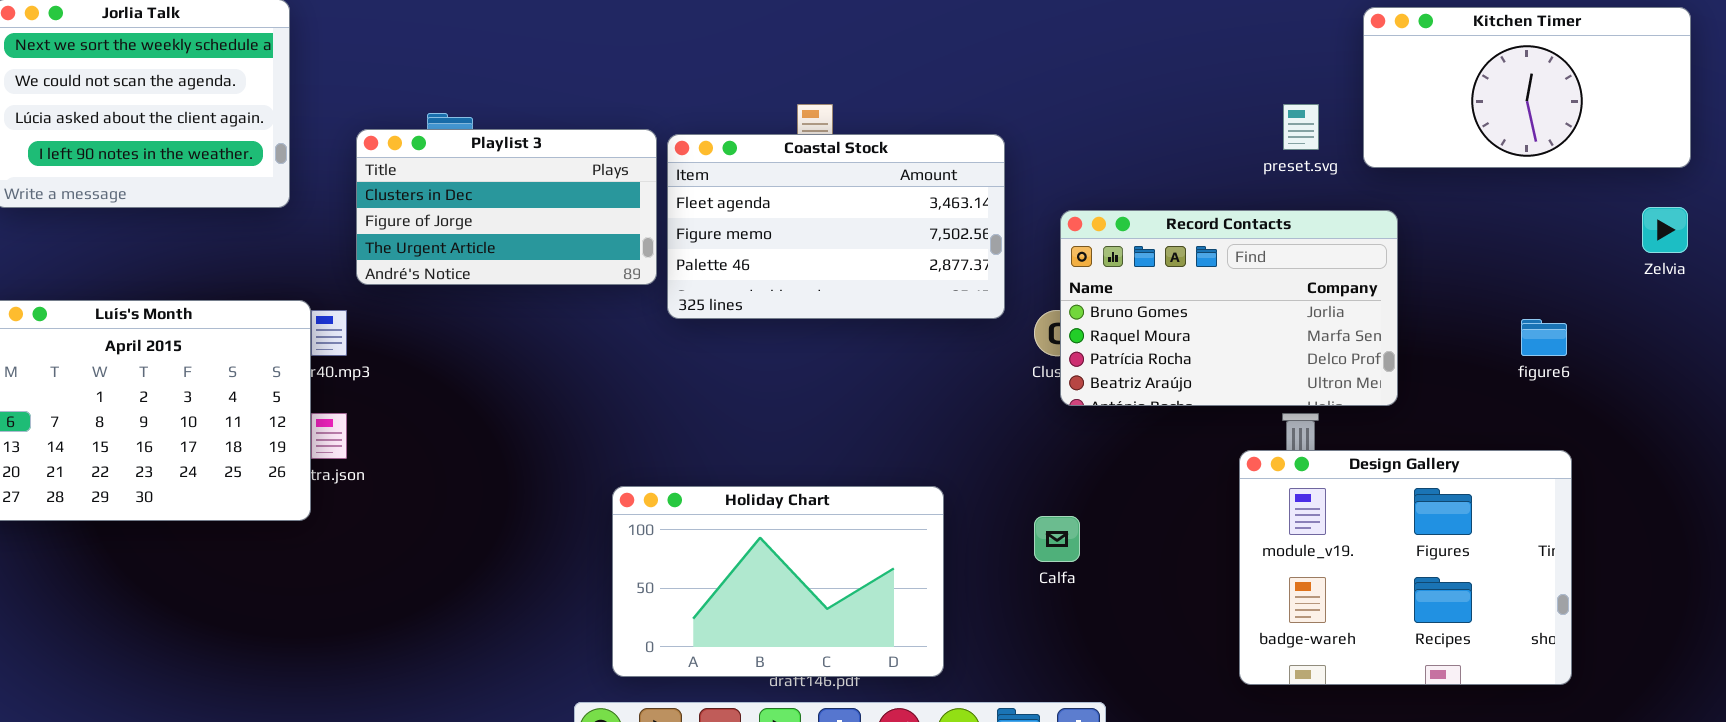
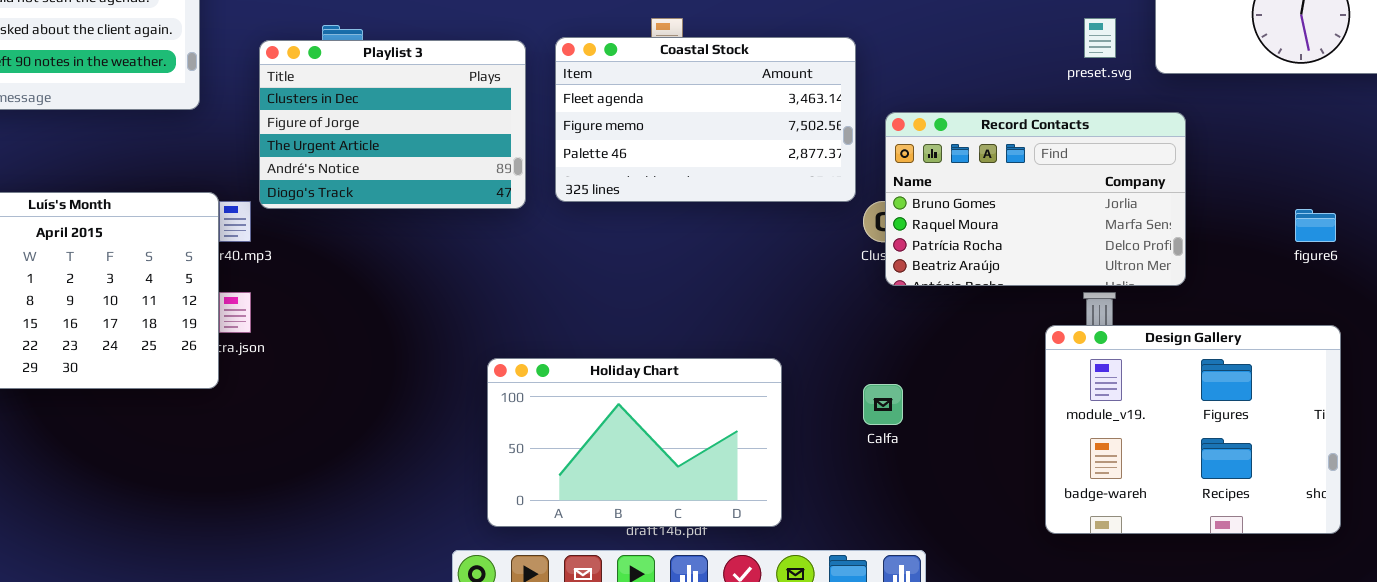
Playlist 3: [356,129,657,285] -> [259,40,526,209], resized
Coastal Stock: [667,134,1005,319] -> [555,37,856,202], moved

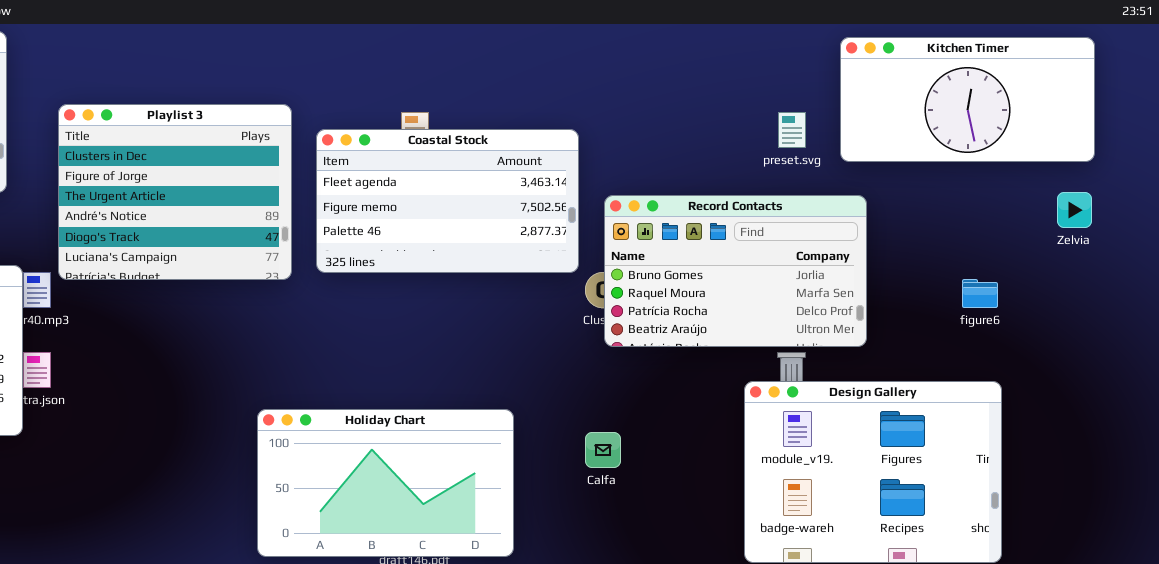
Playlist 3: [259,40,526,209] -> [58,104,292,280], resized

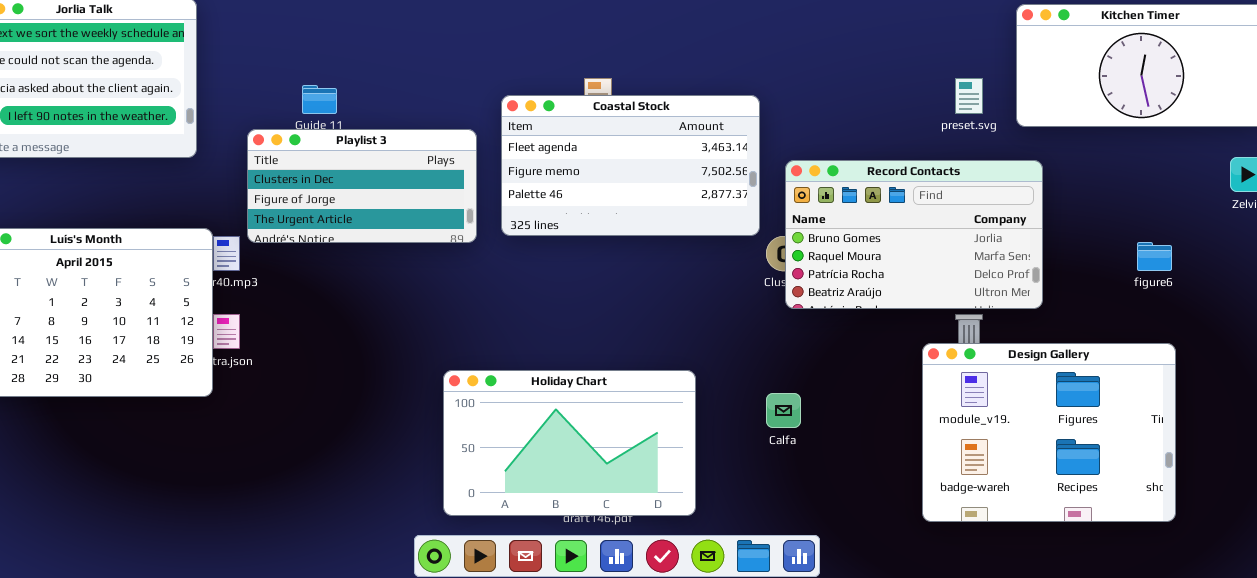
Playlist 3: [58,104,292,280] -> [247,129,477,243], resized

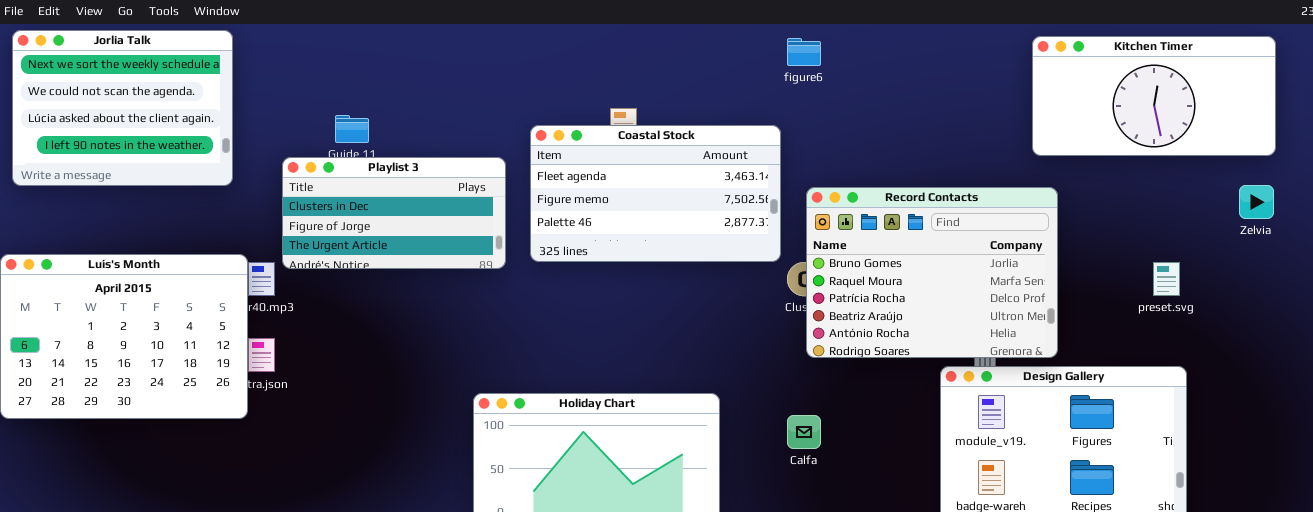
preset.svg: [955,78,983,114] -> [1153,262,1180,296], moved
Record Contacts: [785,160,1043,309] -> [806,187,1058,358], resized
figure6: [1137,242,1172,271] -> [787,38,821,66], moved

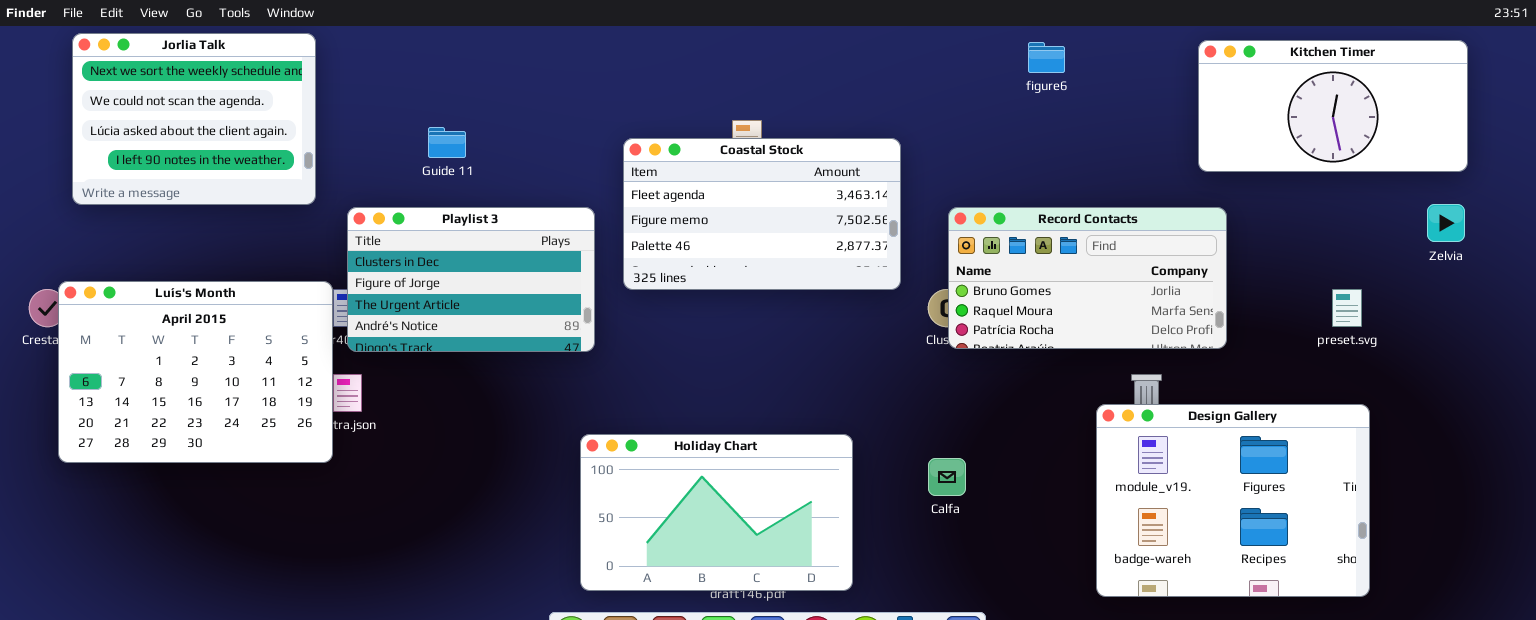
figure6: [787,38,821,66] -> [1028,42,1065,73], moved
Coastal Stock: [530,125,781,262] -> [623,138,901,290], moved
Playlist 3: [282,157,506,269] -> [347,207,595,352], moved, resized
Record Contacts: [806,187,1058,358] -> [948,207,1227,349], resized

